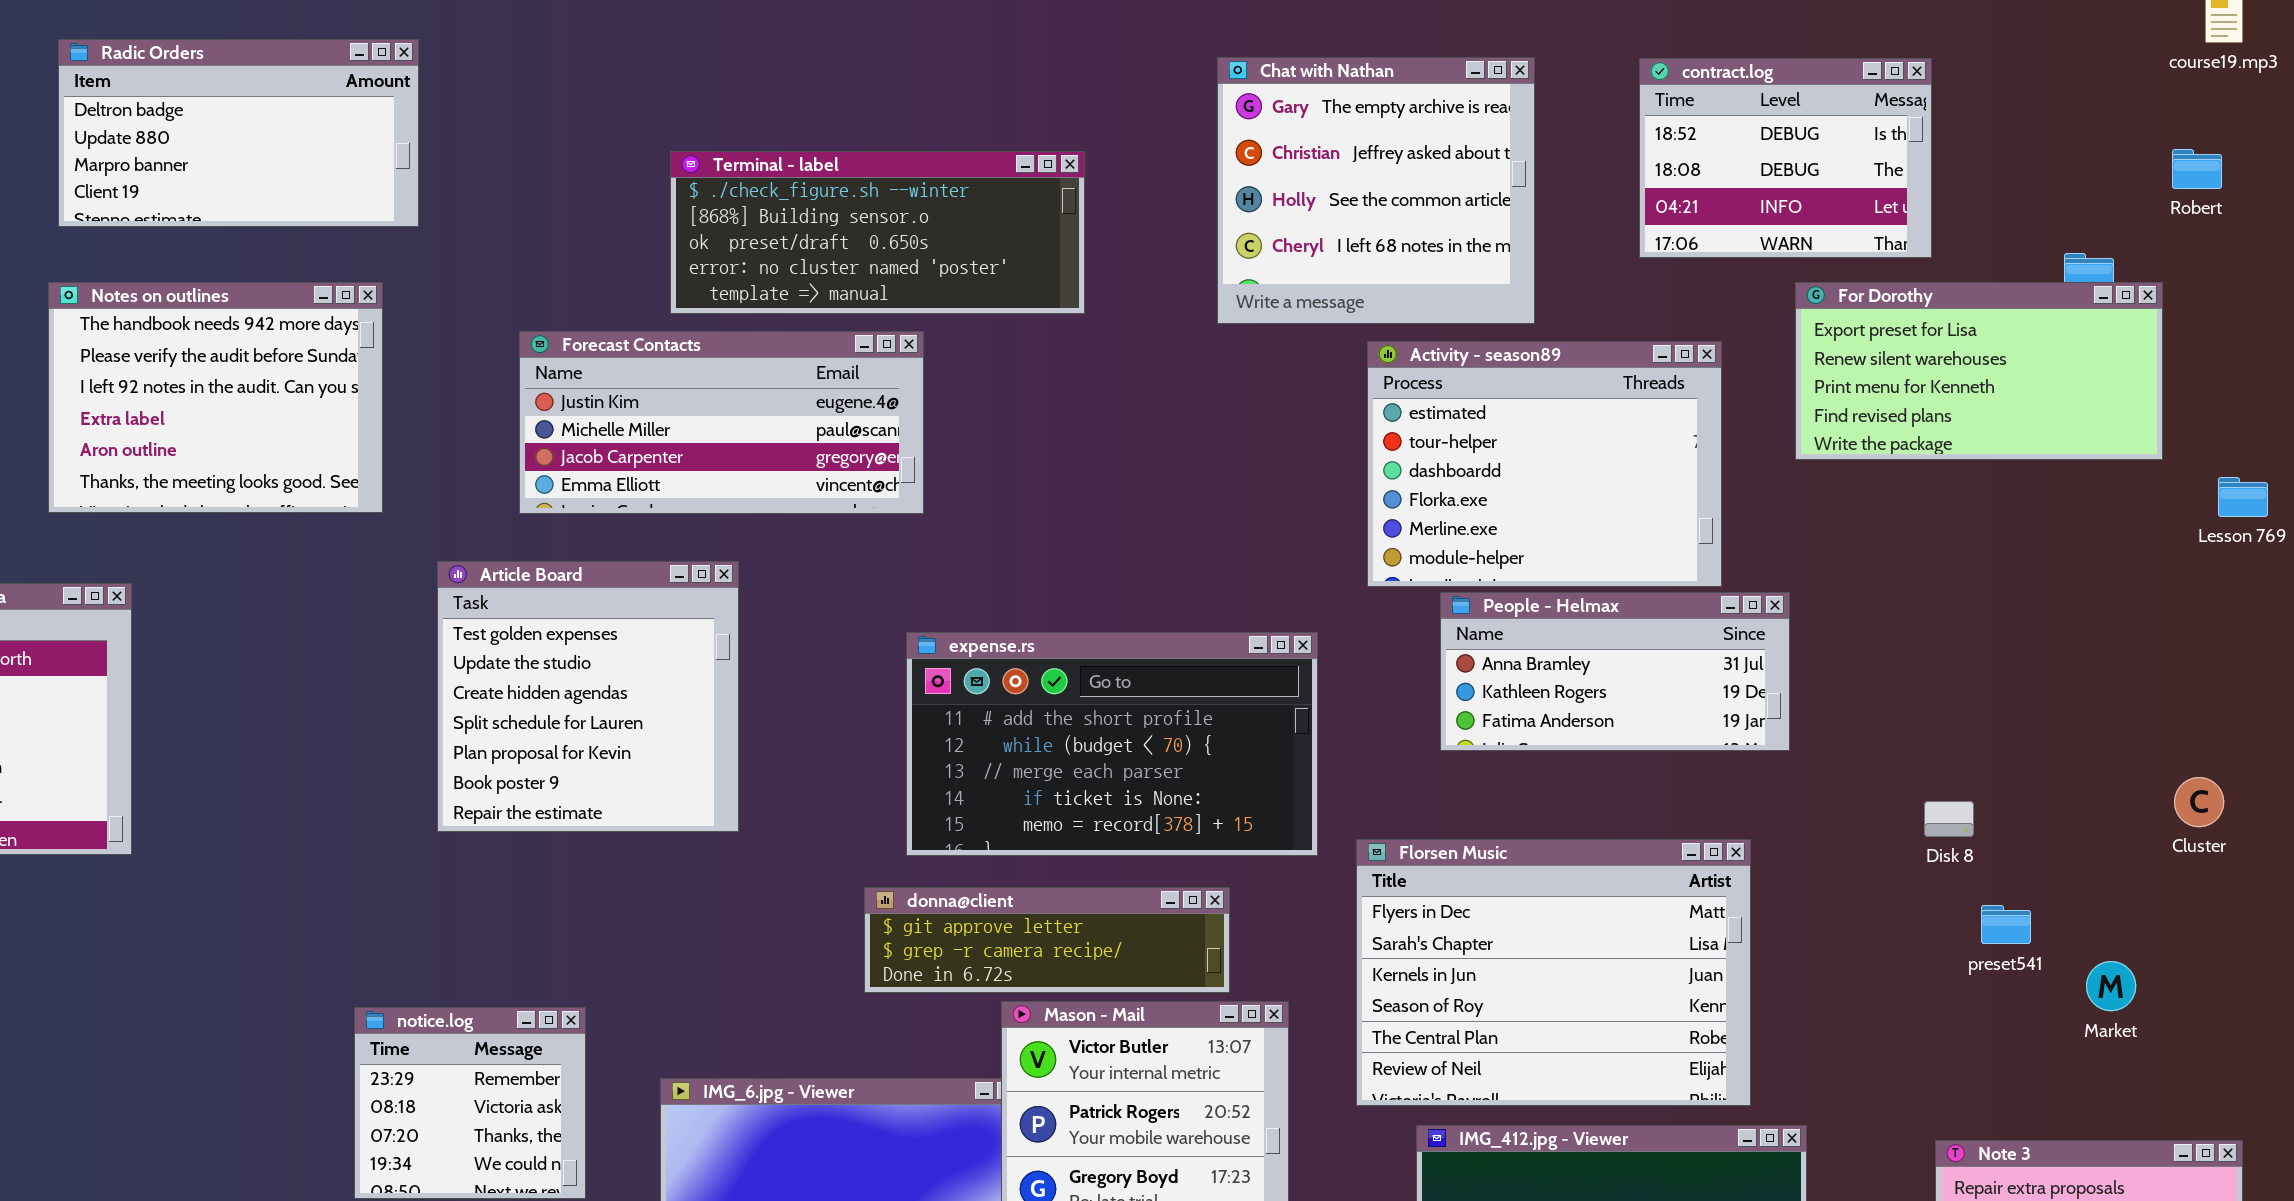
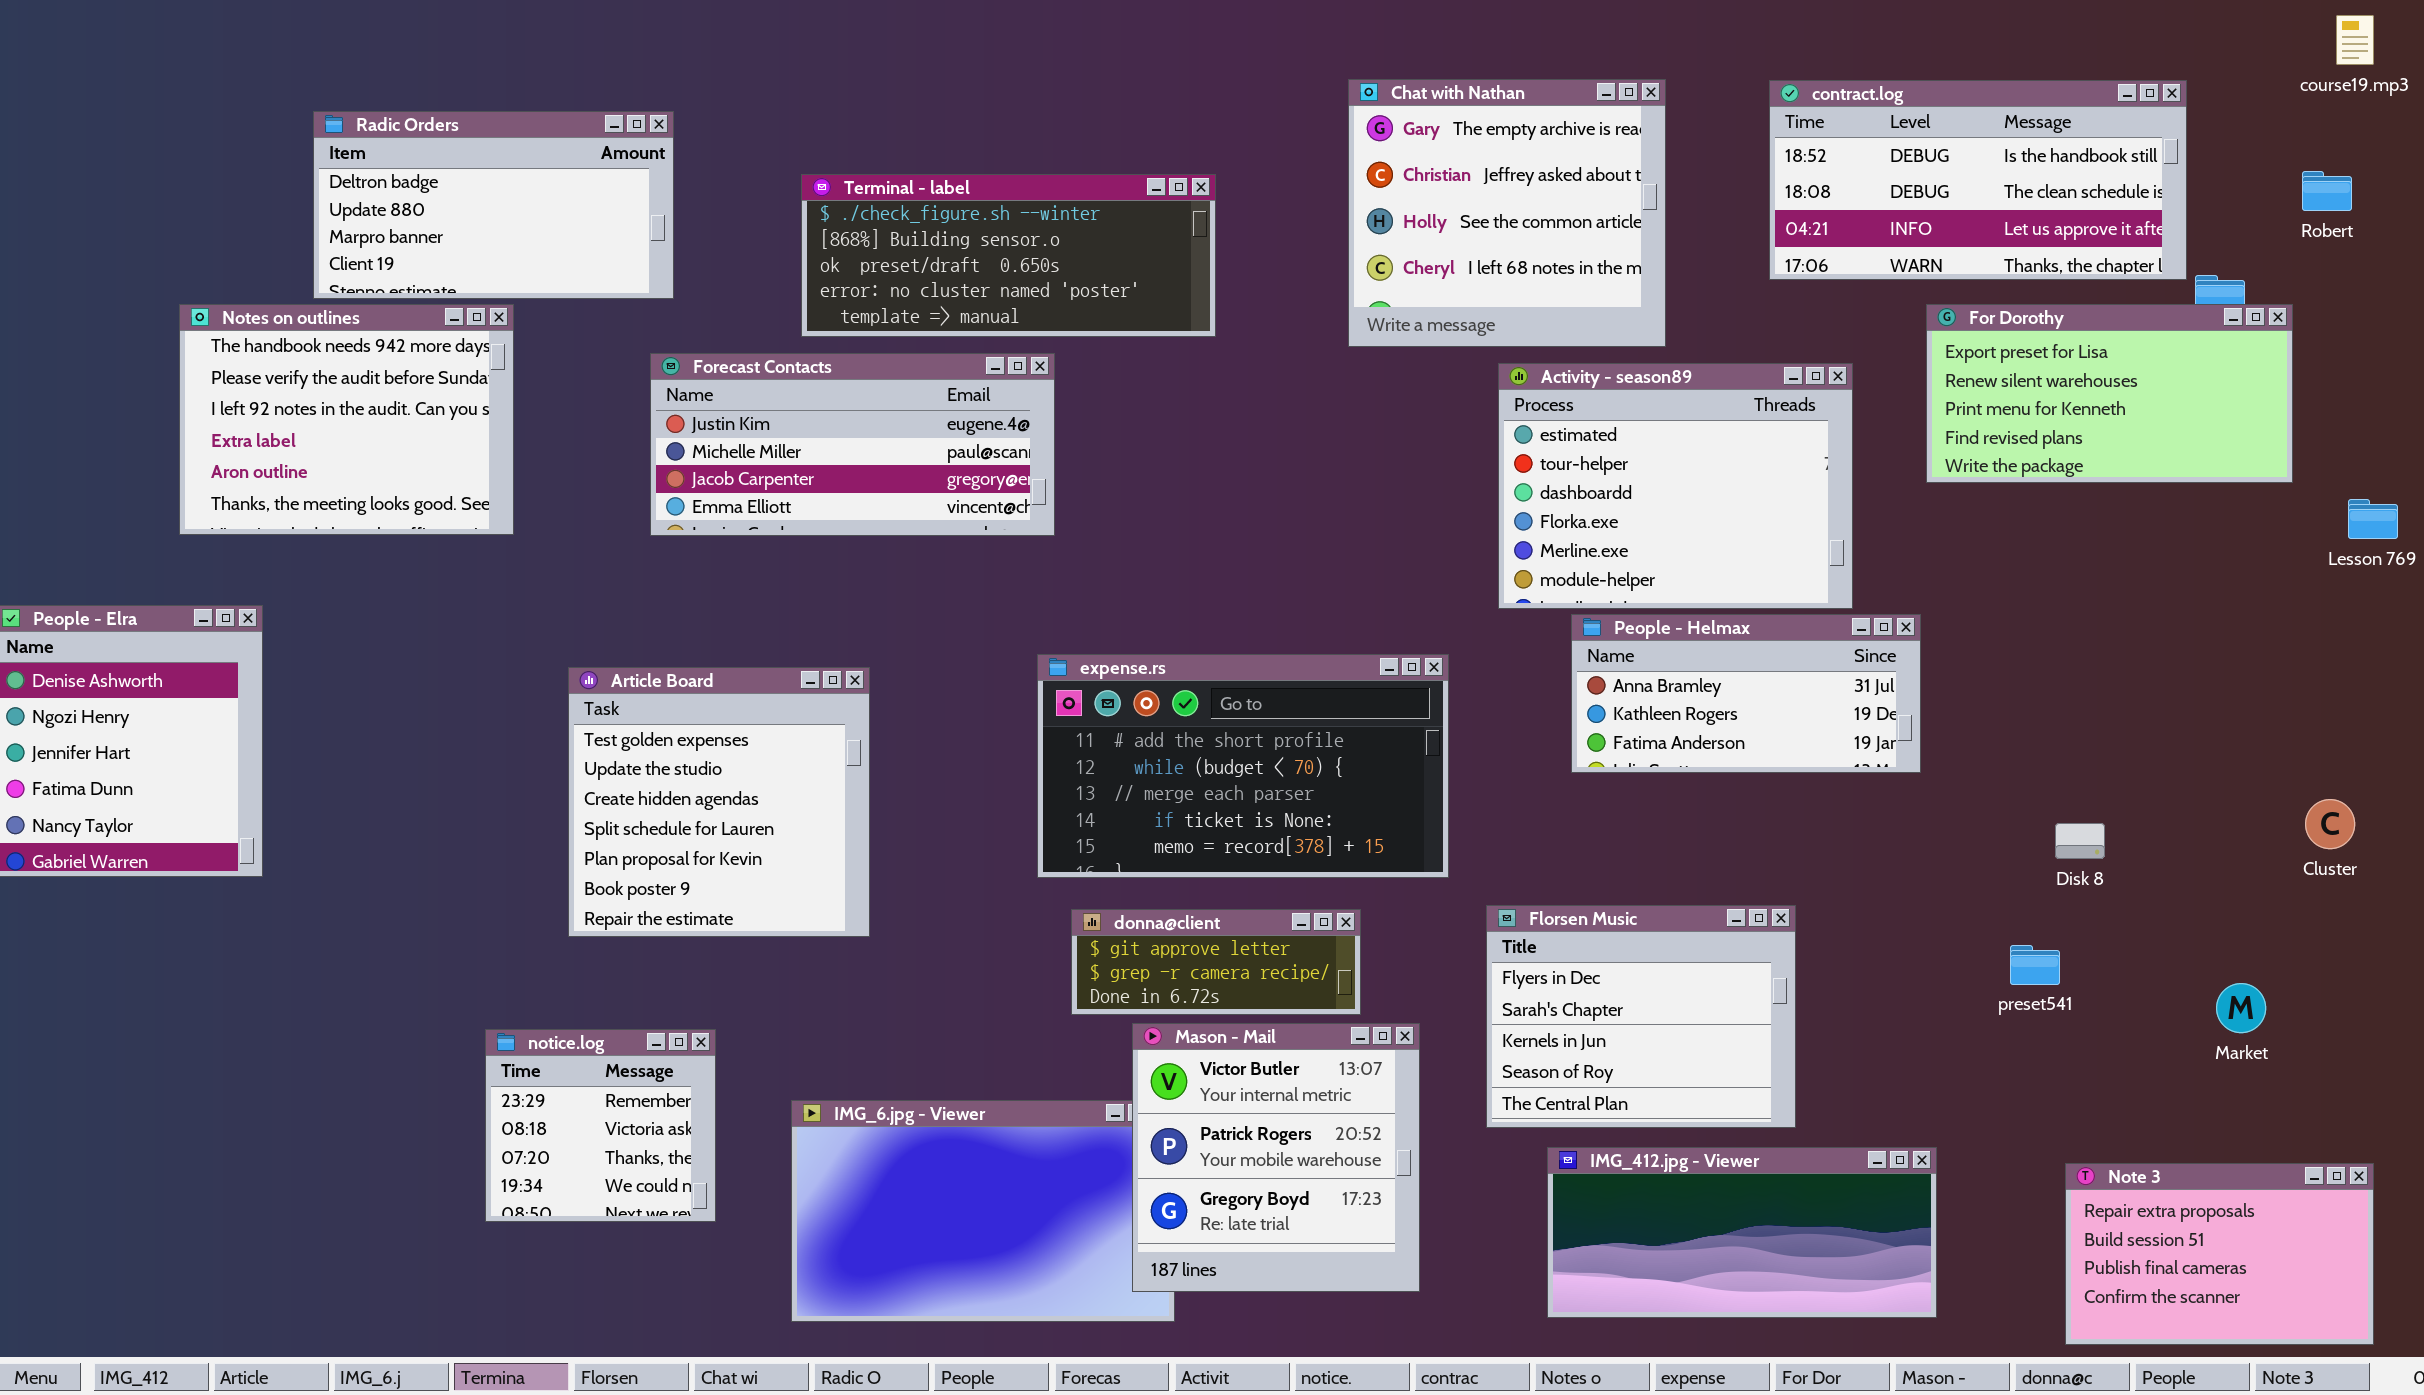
Radic Orders: [58,39,419,227] -> [313,111,674,299], moved
contract.log: [1639,58,1932,258] -> [1769,80,2187,280], resized
Article Board: [437,561,739,832] -> [568,667,870,937], moved
Florsen Music: [1356,839,1751,1106] -> [1486,905,1796,1128], resized
donna@client: [864,887,1230,993] -> [1071,909,1361,1015], resized
preset541: [1981,905,2031,944] -> [2010,945,2060,985], moved

